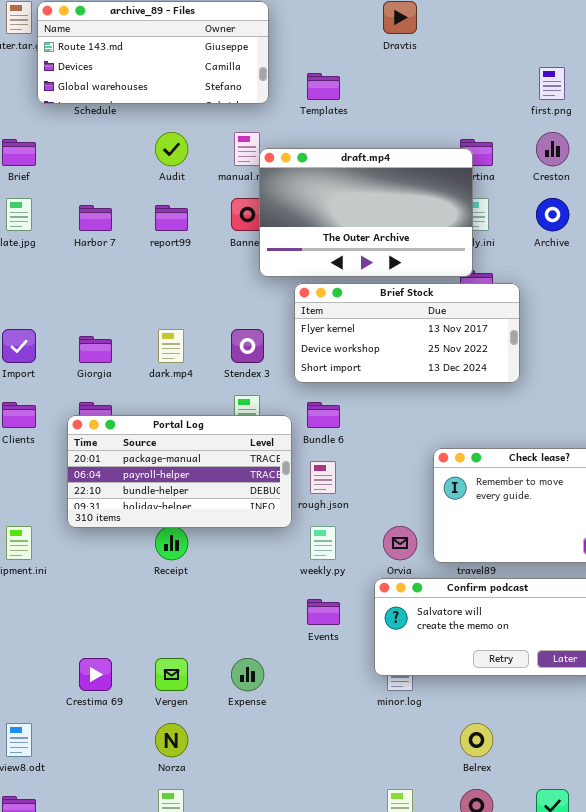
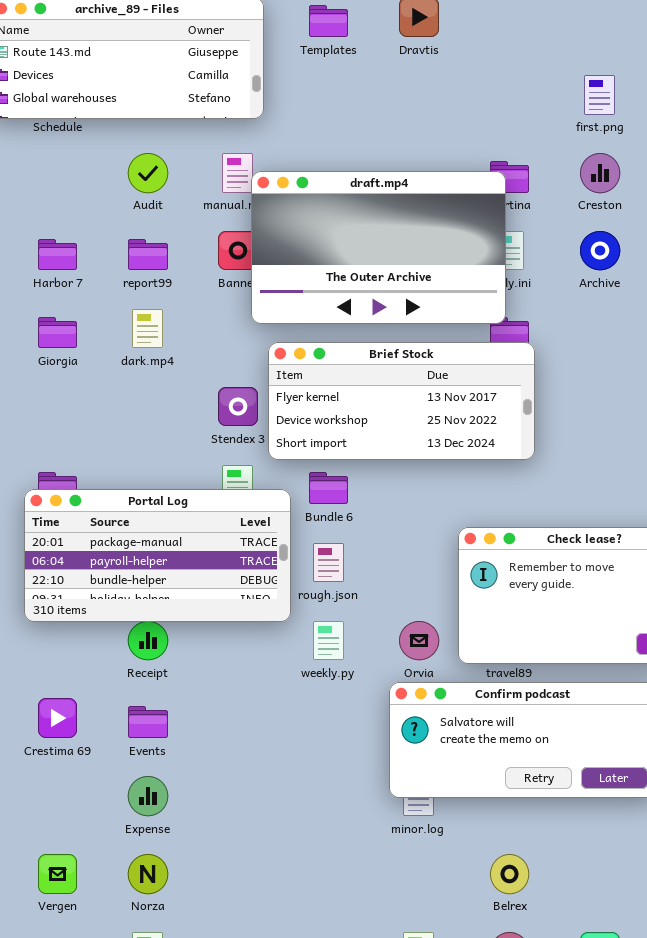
Templates: [307,73,340,100] -> [309,5,348,37], moved
Brief Stock: [294,283,520,383] -> [268,342,535,460], moved
dark.mp4: [158,329,184,363] -> [132,309,163,348], moved
Giorgia: [79,336,112,363] -> [38,317,77,348], moved
Events: [307,599,340,625] -> [128,706,168,738], moved
Crestima 69: [79,658,112,691] -> [38,698,77,738], moved
Vergen: [155,658,188,691] -> [38,854,77,894], moved
Expense: [231,658,264,691] -> [128,776,168,816], moved

